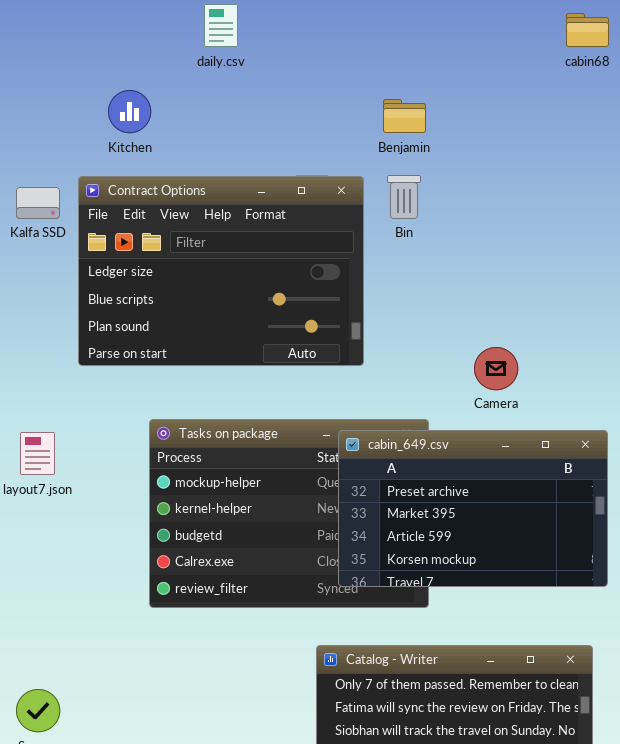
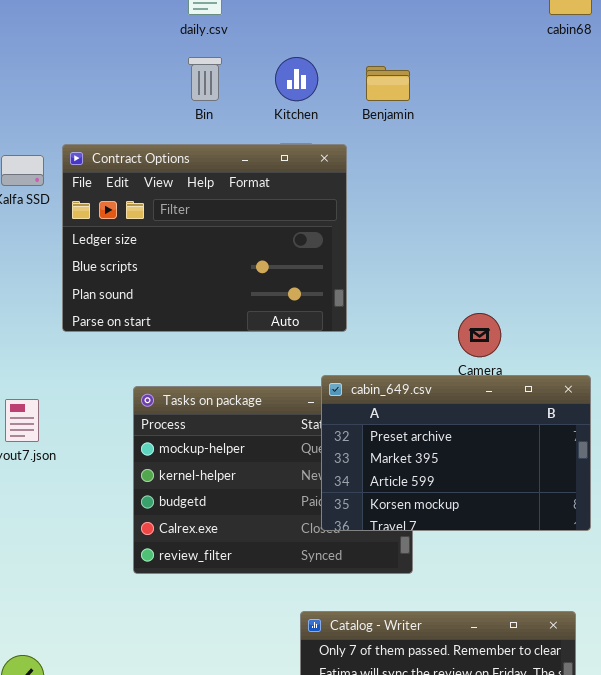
Kitchen: [108,90,151,133] -> [275,57,318,101], moved
Bin: [387,175,421,219] -> [188,57,222,101], moved
cabin_649.csv: [338,430,608,587] -> [321,375,591,531], moved

